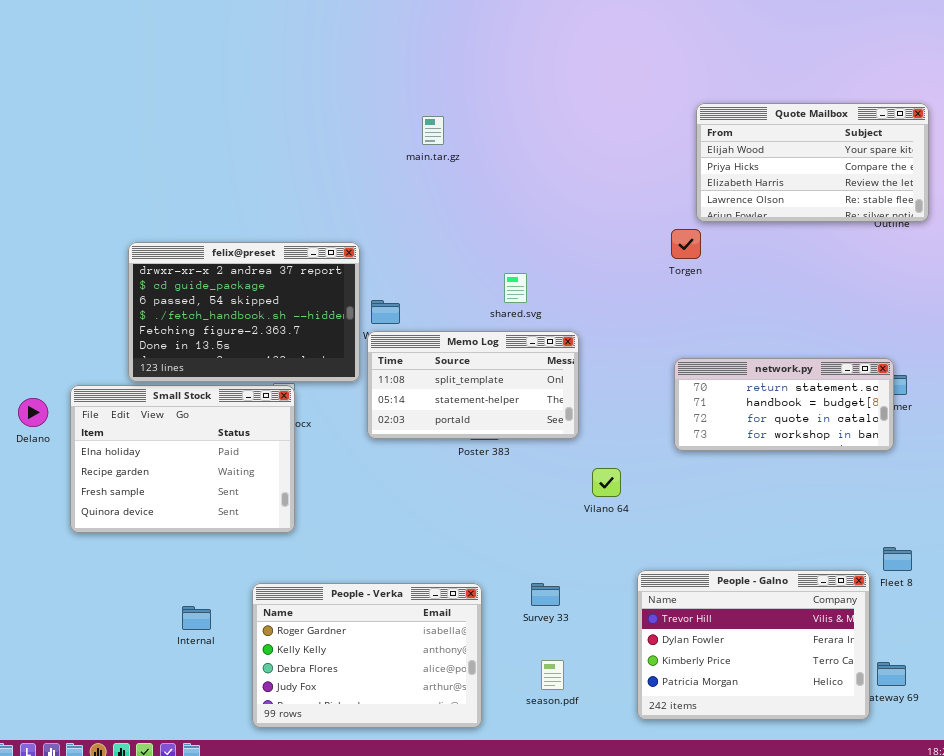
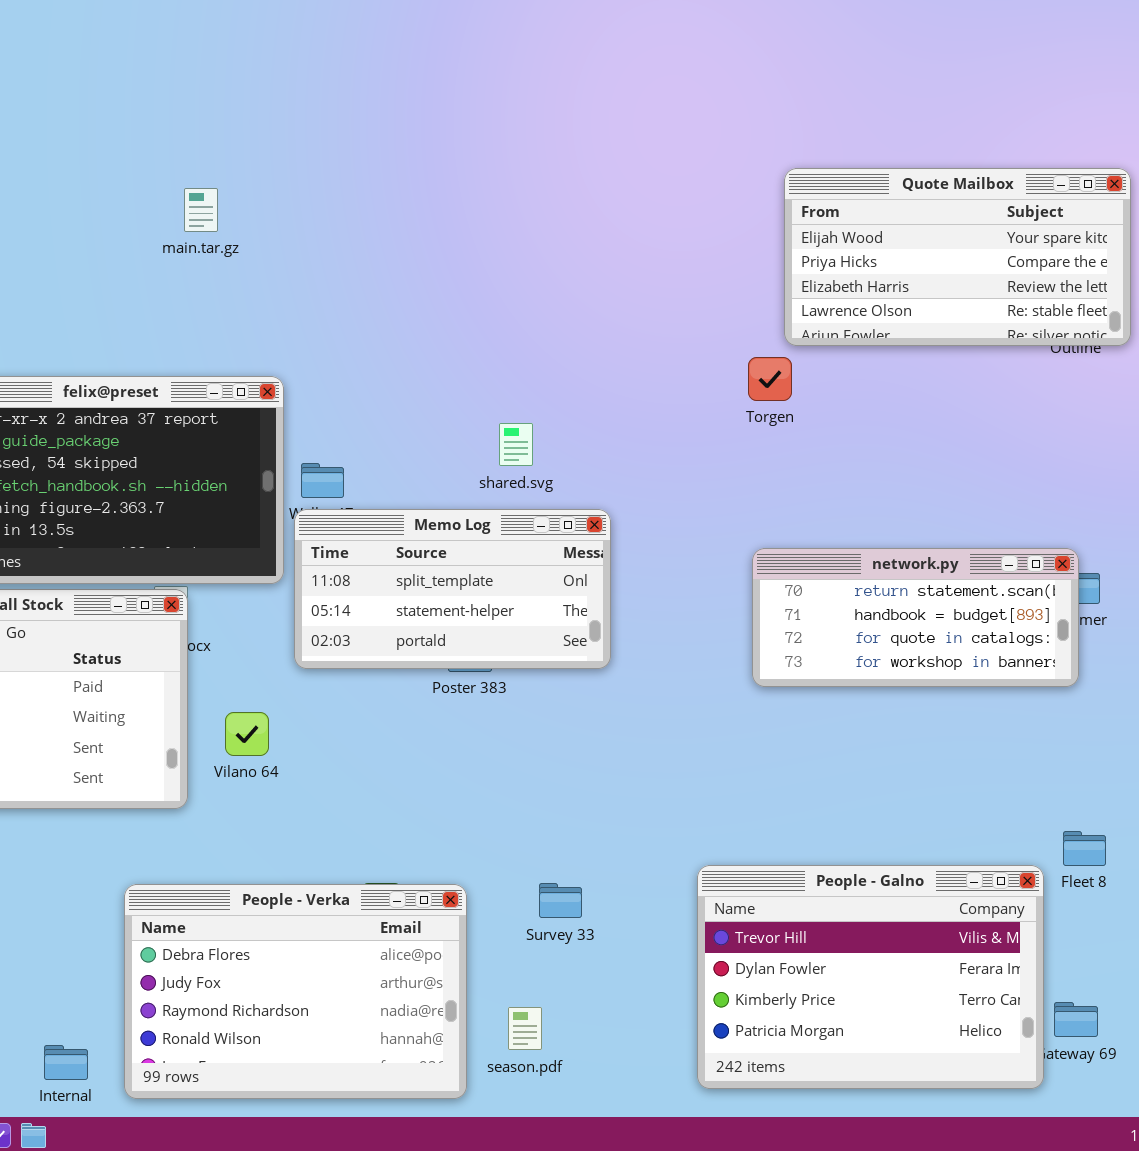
main.tar.gz: [422,116,444,145] -> [184,188,218,232], moved
Vilano 64: [592,468,621,497] -> [225,712,269,756], moved
People - Verka: [252,583,482,728] -> [124,884,467,1099], scrolled down 2 rows
Internal: [182,606,211,630] -> [44,1045,88,1080], moved
season.pdf: [541,660,564,690] -> [508,1007,542,1050], moved

